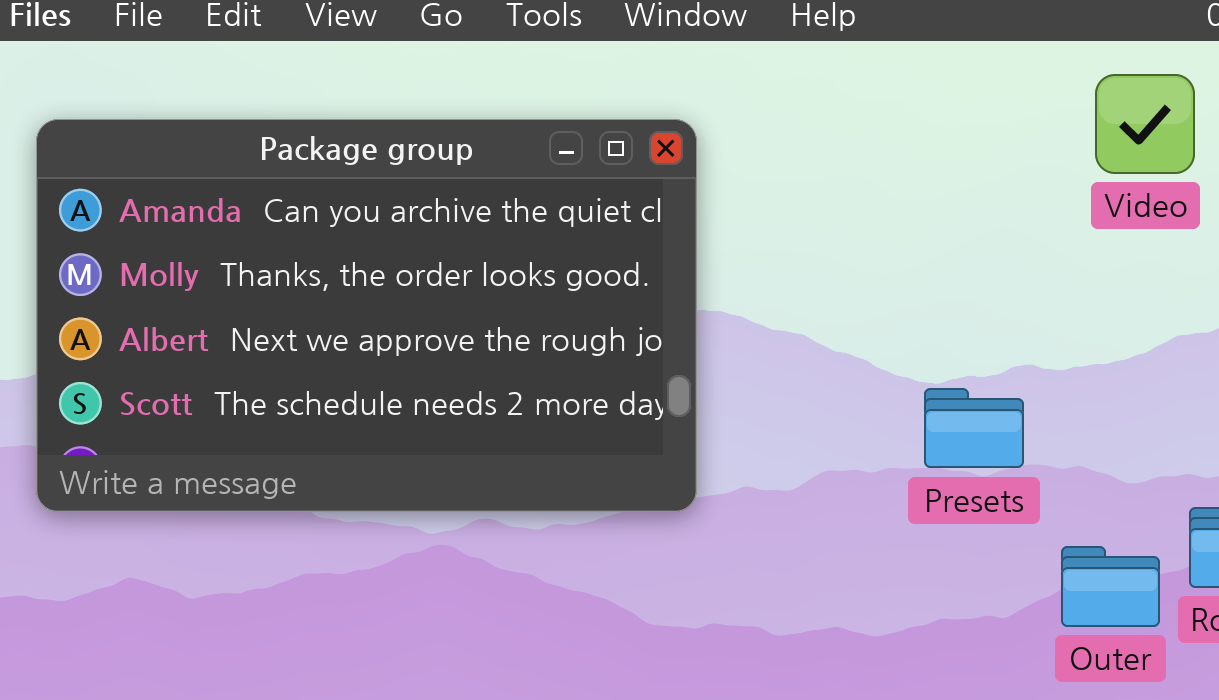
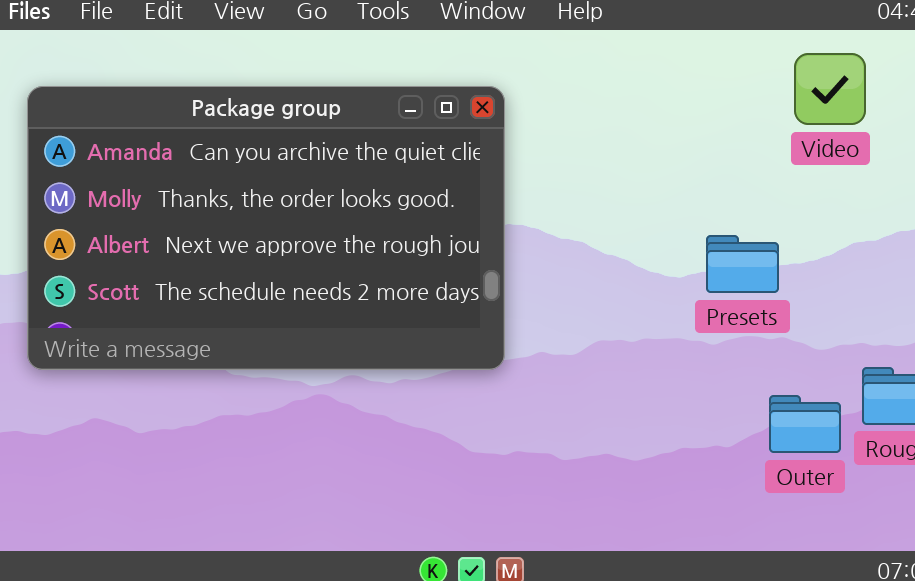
Presets: [924,388,1024,468] -> [706,235,779,293], moved

